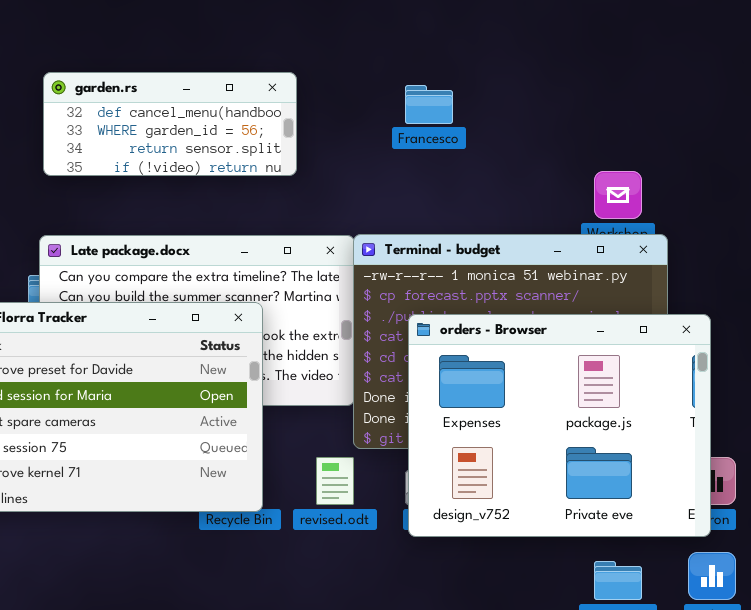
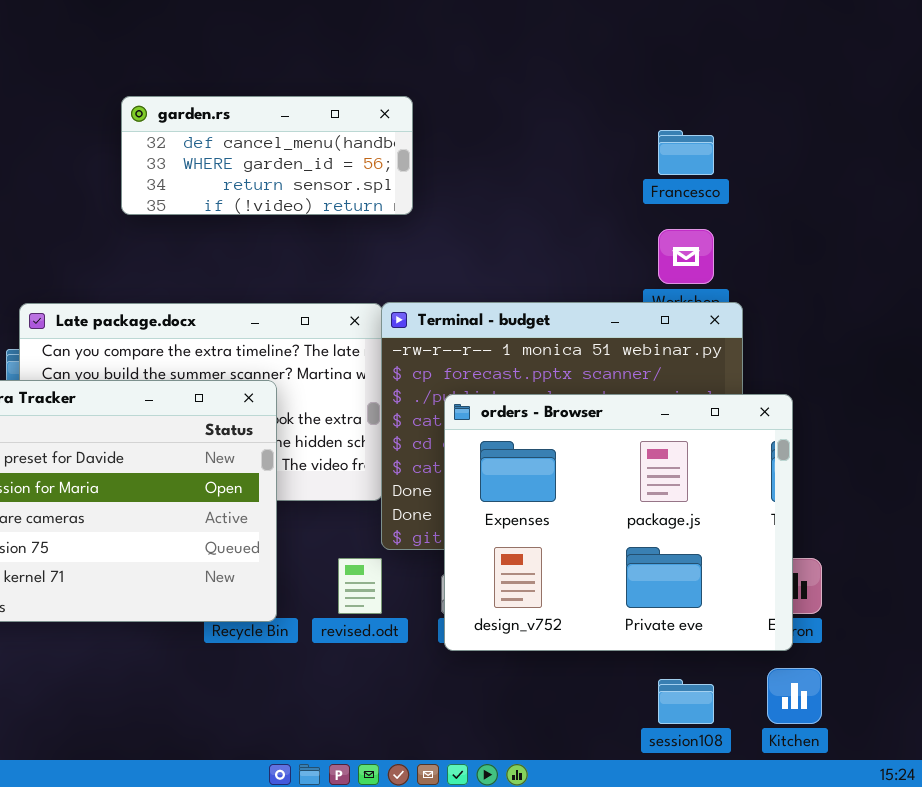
garden.rs: [43,72,297,176] -> [121,96,413,215], moved
Francesco: [405,85,453,124] -> [658,130,714,175], moved

